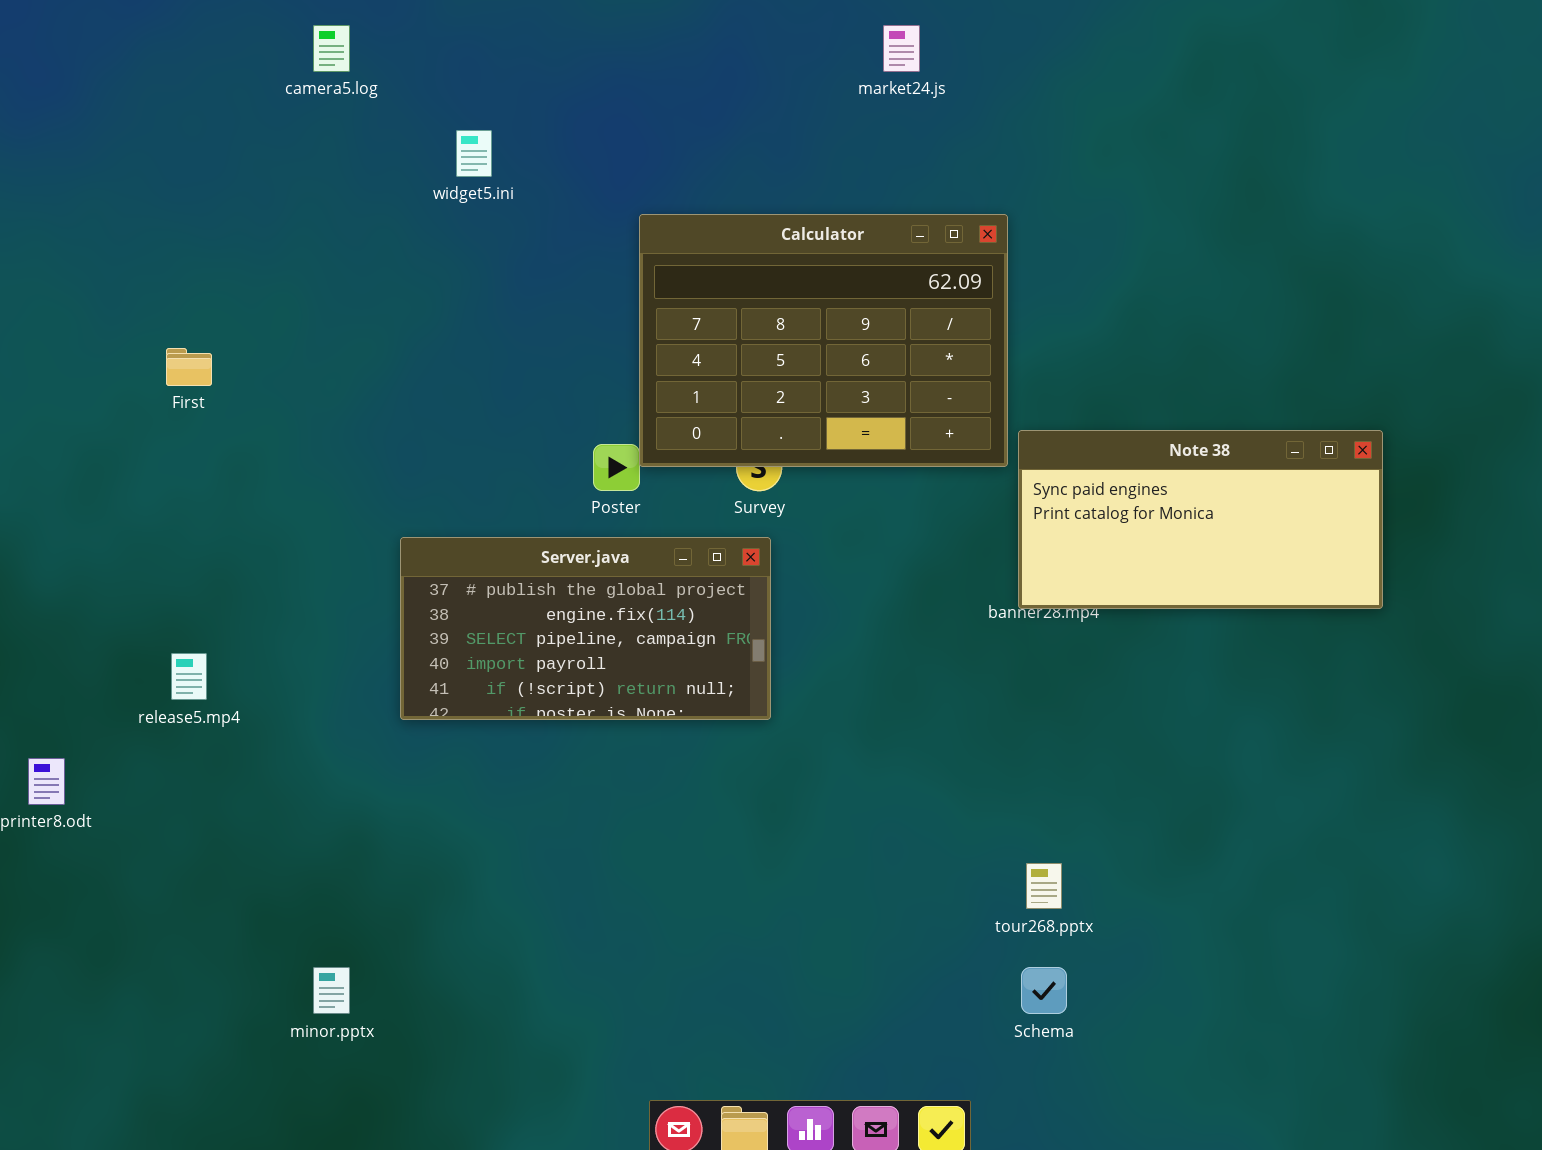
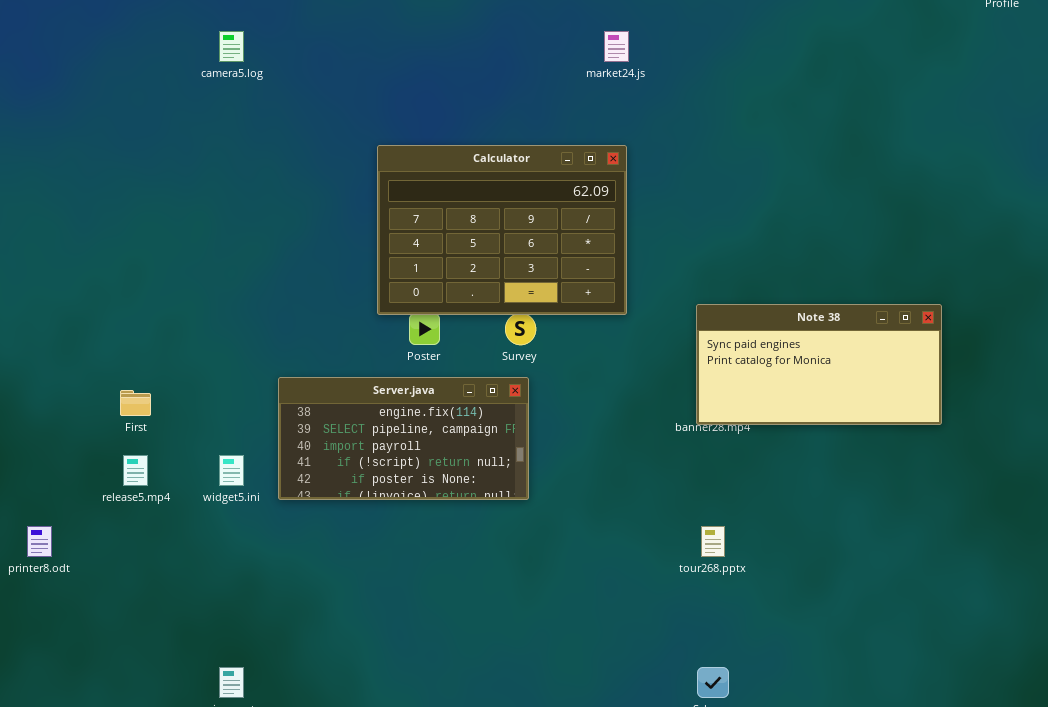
widget5.ini: [456,130,492,177] -> [219,455,244,486], moved
Calculator: [639,214,1008,467] -> [377,145,627,315], moved
First: [166,348,212,386] -> [120,390,151,416], moved
Server.java: [400,537,771,720] -> [278,377,529,500], scrolled down 1 row
tour268.pptx: [1026,863,1062,909] -> [701,526,725,557], moved

